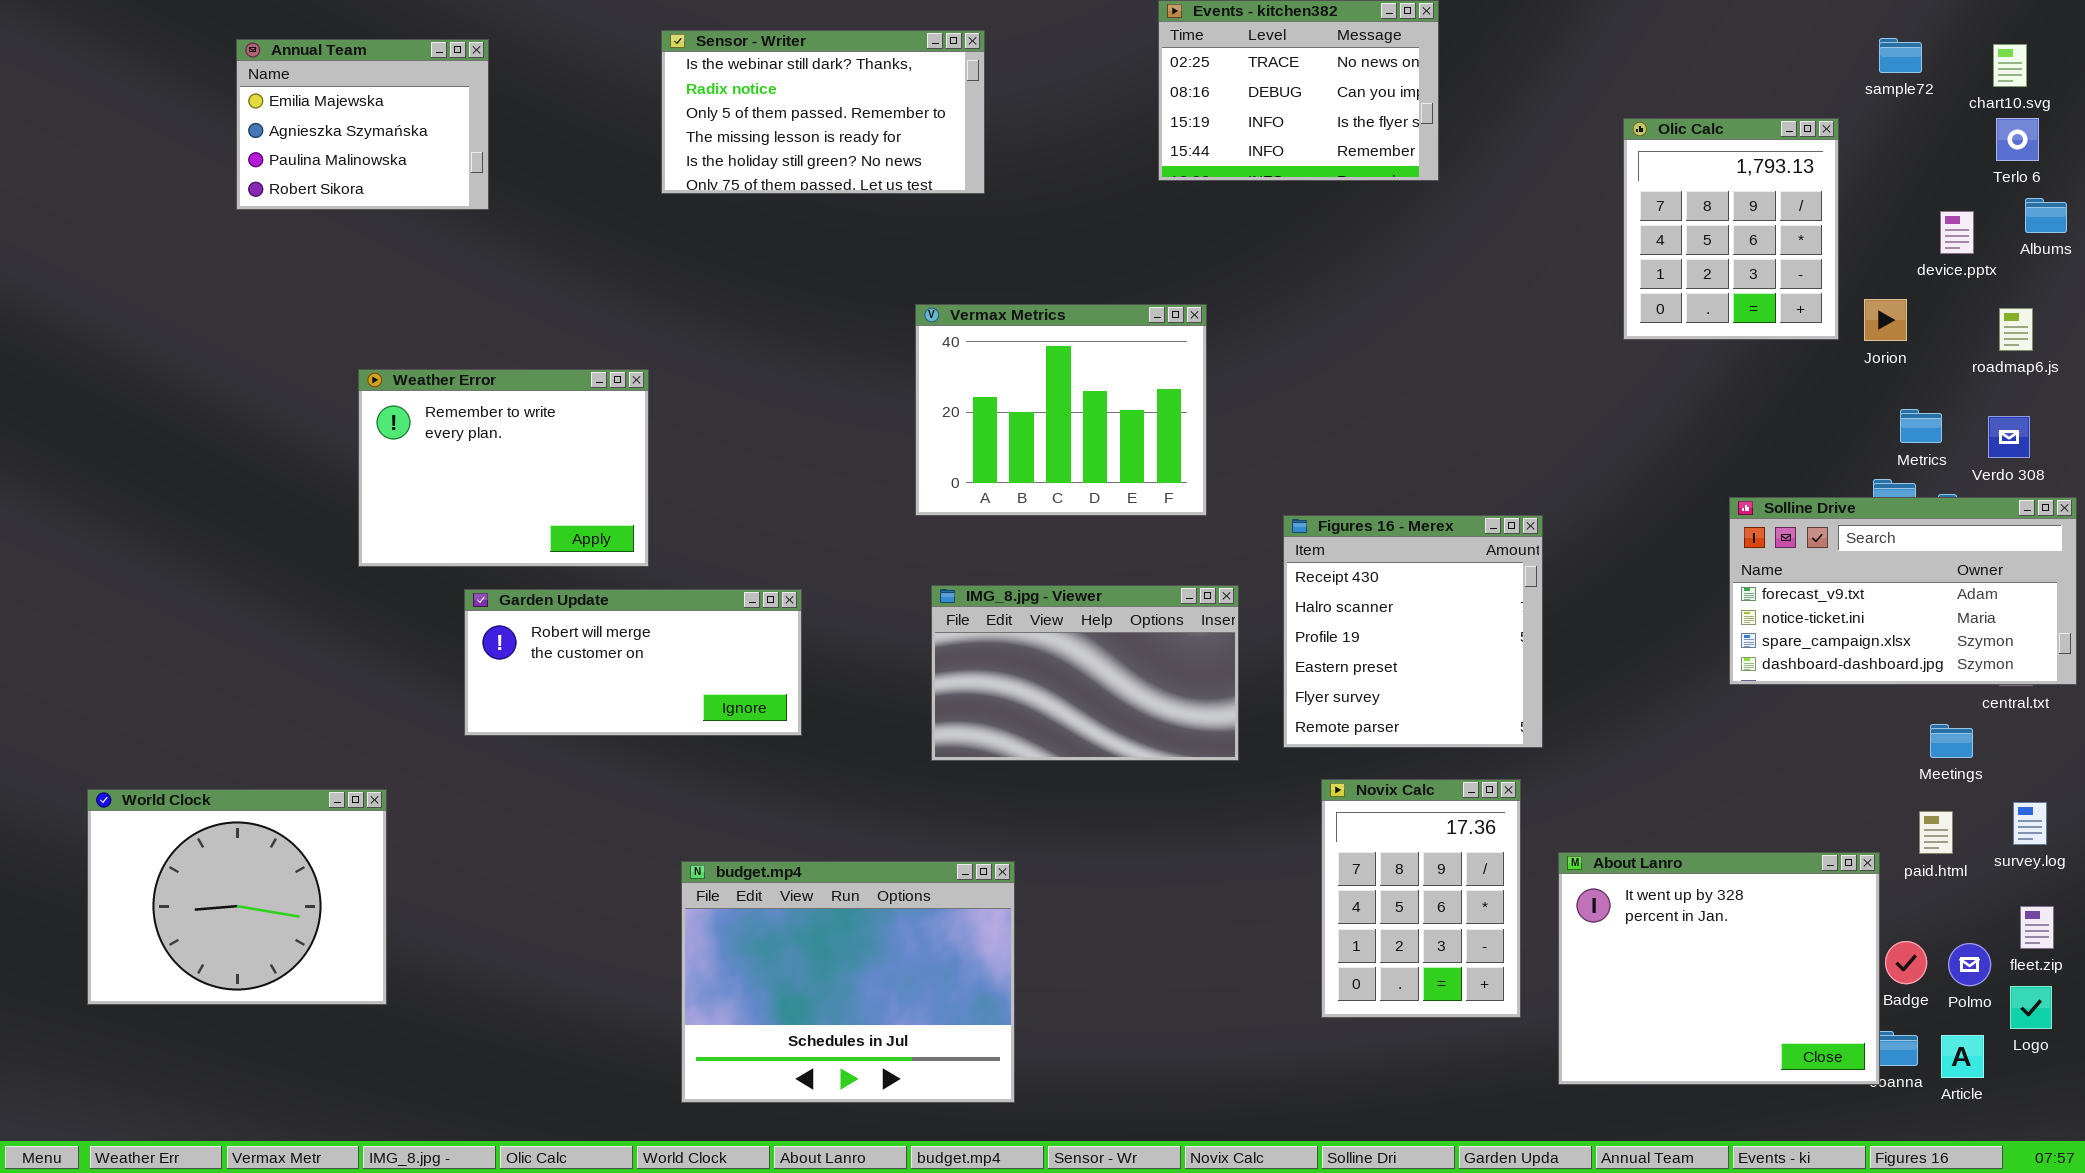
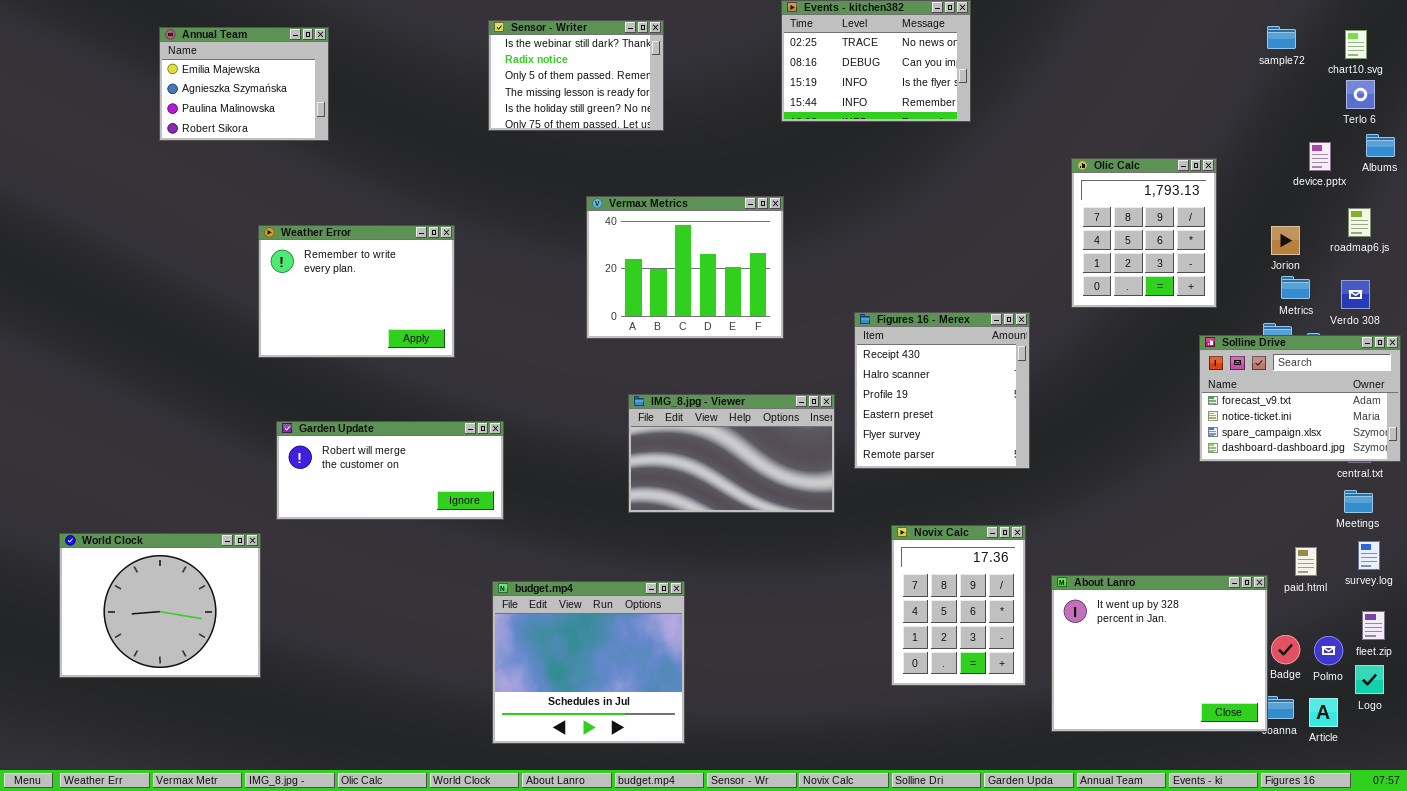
Sensor - Writer: [661,30,985,194] -> [488,20,664,131], resized
Olic Calc: [1623,118,1839,340] -> [1071,158,1217,308], moved
Jorion: [1864,299,1907,341] -> [1271,226,1300,255], moved
Vermax Metrics: [915,304,1207,516] -> [586,196,784,339], moved
Weather Error: [358,369,649,567] -> [258,225,455,358], moved
Solline Drive: [1729,497,2077,685] -> [1199,335,1401,462], resized
Figures 16 - Merex: [1283,515,1543,748] -> [854,312,1030,469], moved
Garden Update: [464,589,802,736] -> [276,421,504,520], moved
Meetings: [1930,724,1973,758] -> [1344,490,1373,513], moved
budget.mp4: [681,861,1015,1103] -> [492,581,685,744], resized

